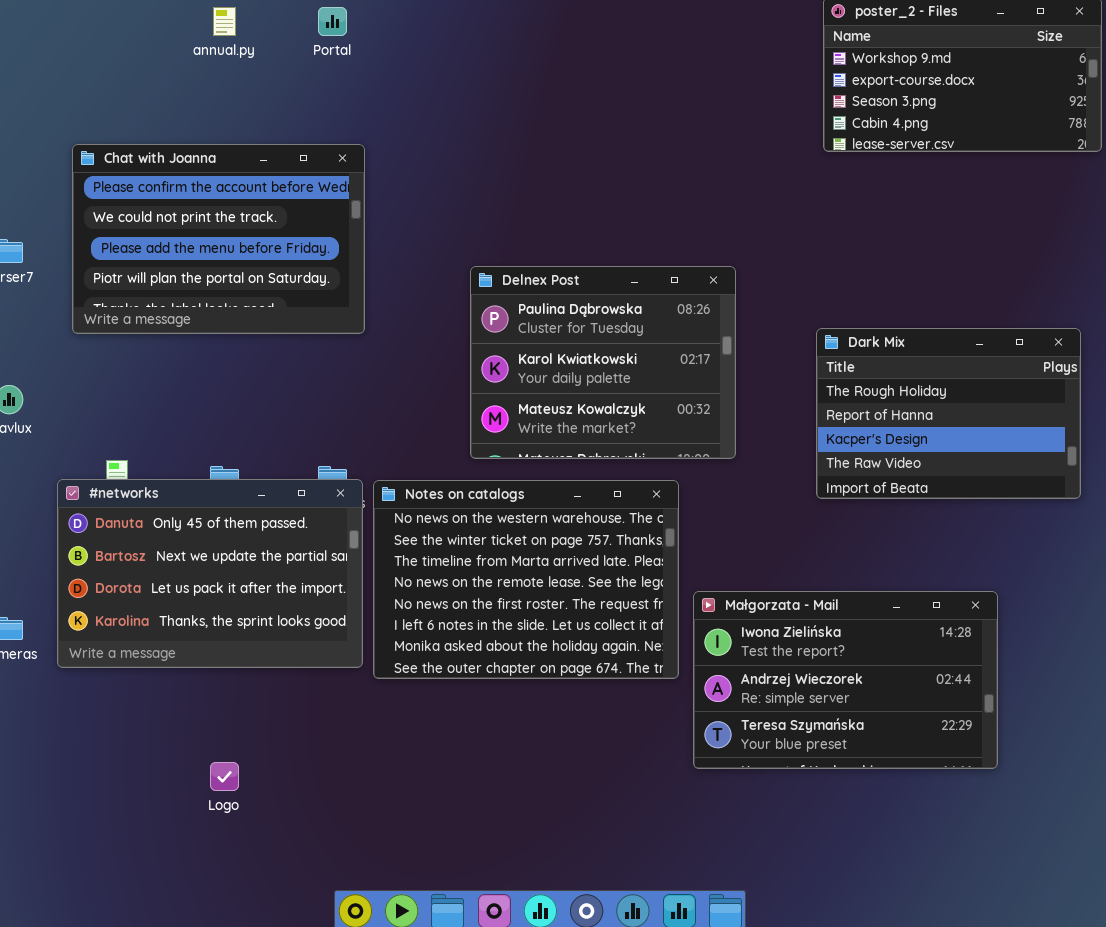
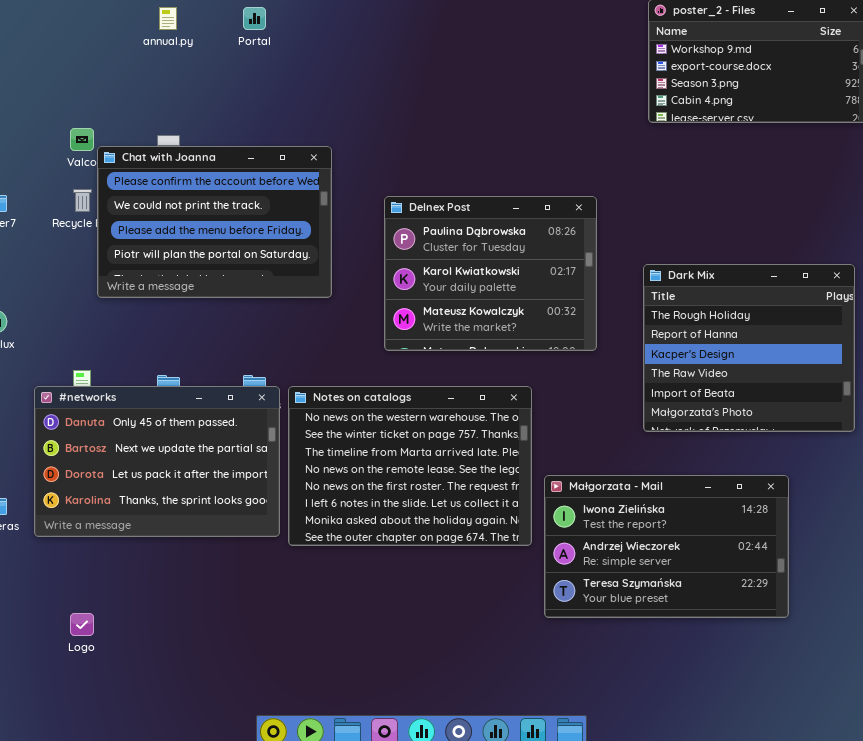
Chat with Joanna: [72,144,365,334] -> [97,146,332,298], moved
Delnex Post: [470,266,736,459] -> [384,196,597,351], moved
Dark Mix: [816,328,1081,499] -> [643,264,855,432], resized
Logo: [210,762,239,791] -> [70,613,94,636], moved

